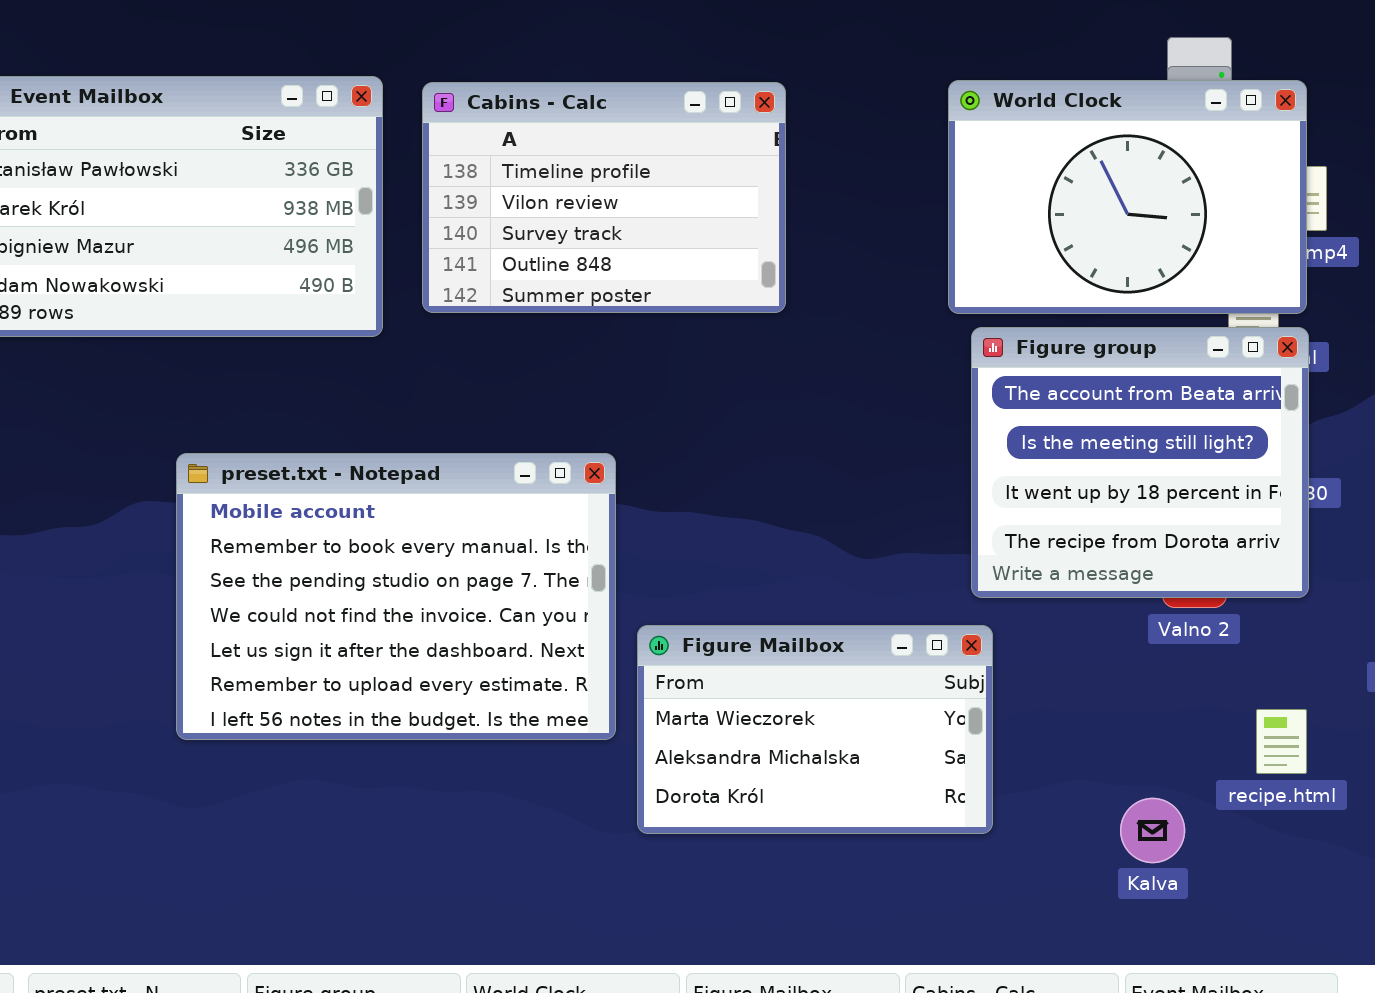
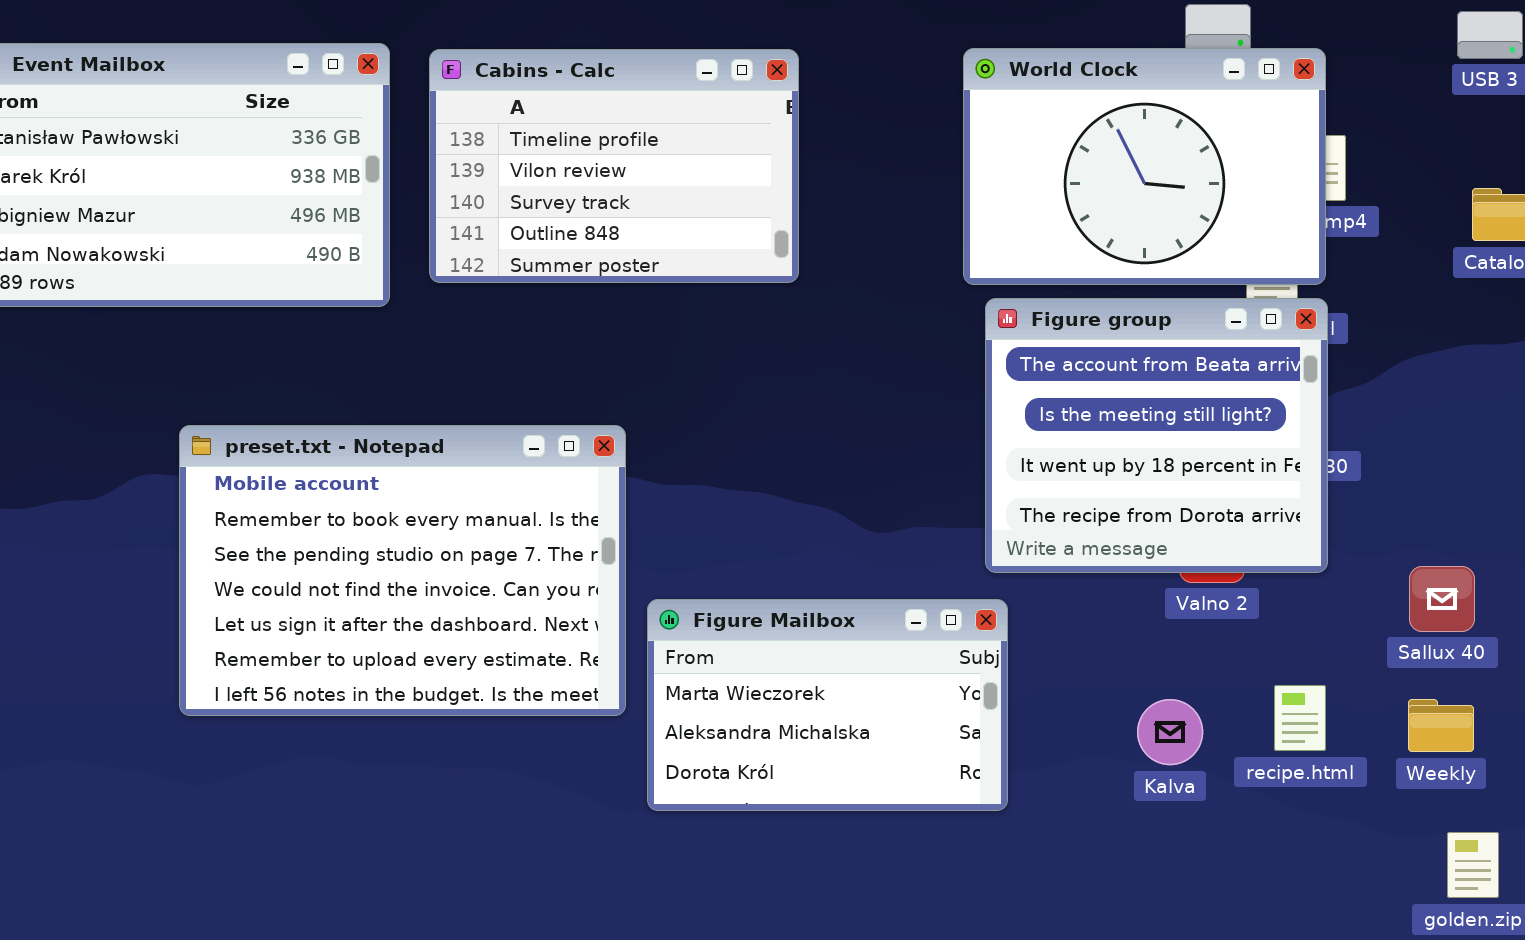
Kalva: [1120,798,1185,863] -> [1137,699,1203,765], moved

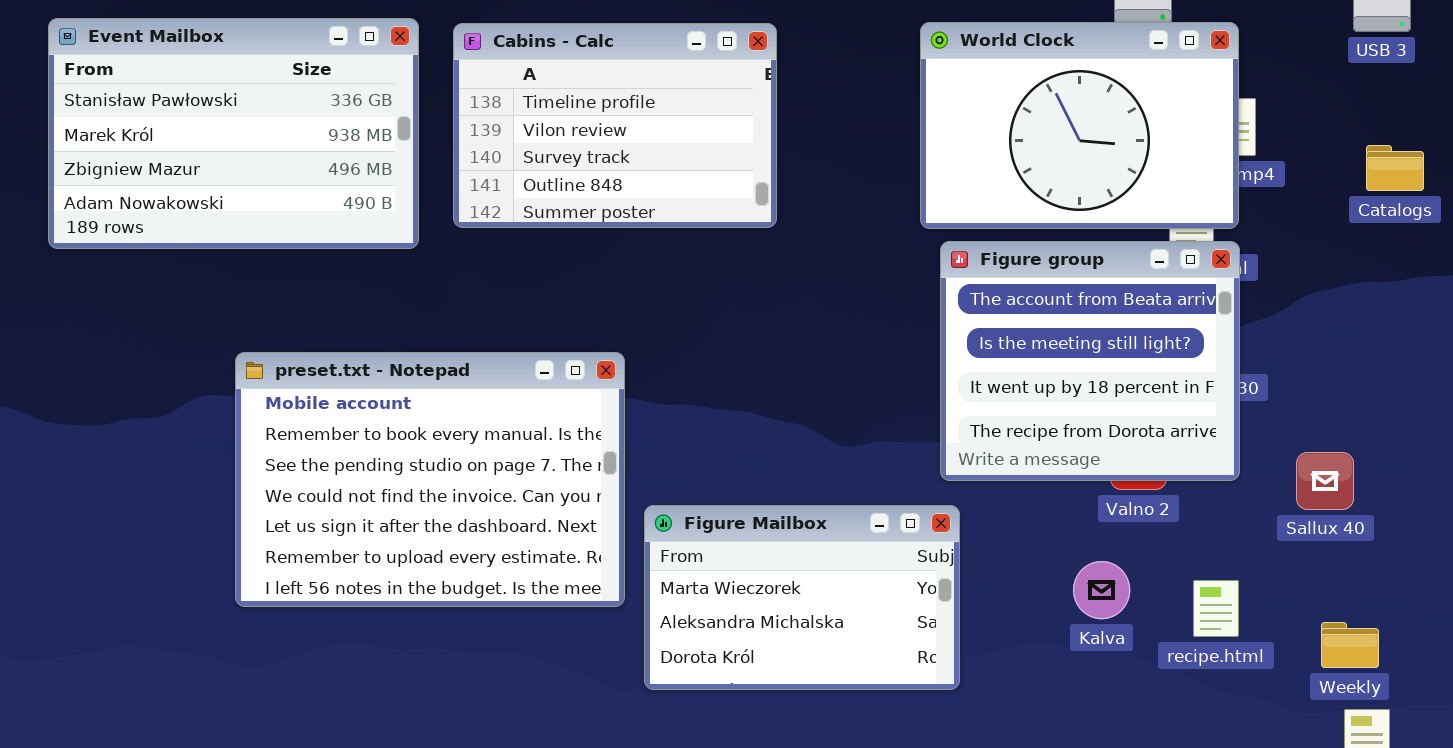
Sallux 40: [1409,566,1475,632] -> [1296,452,1354,510], moved
Kalva: [1137,699,1203,765] -> [1073,561,1130,619], moved
Weekly: [1408,699,1474,752] -> [1321,622,1379,668], moved

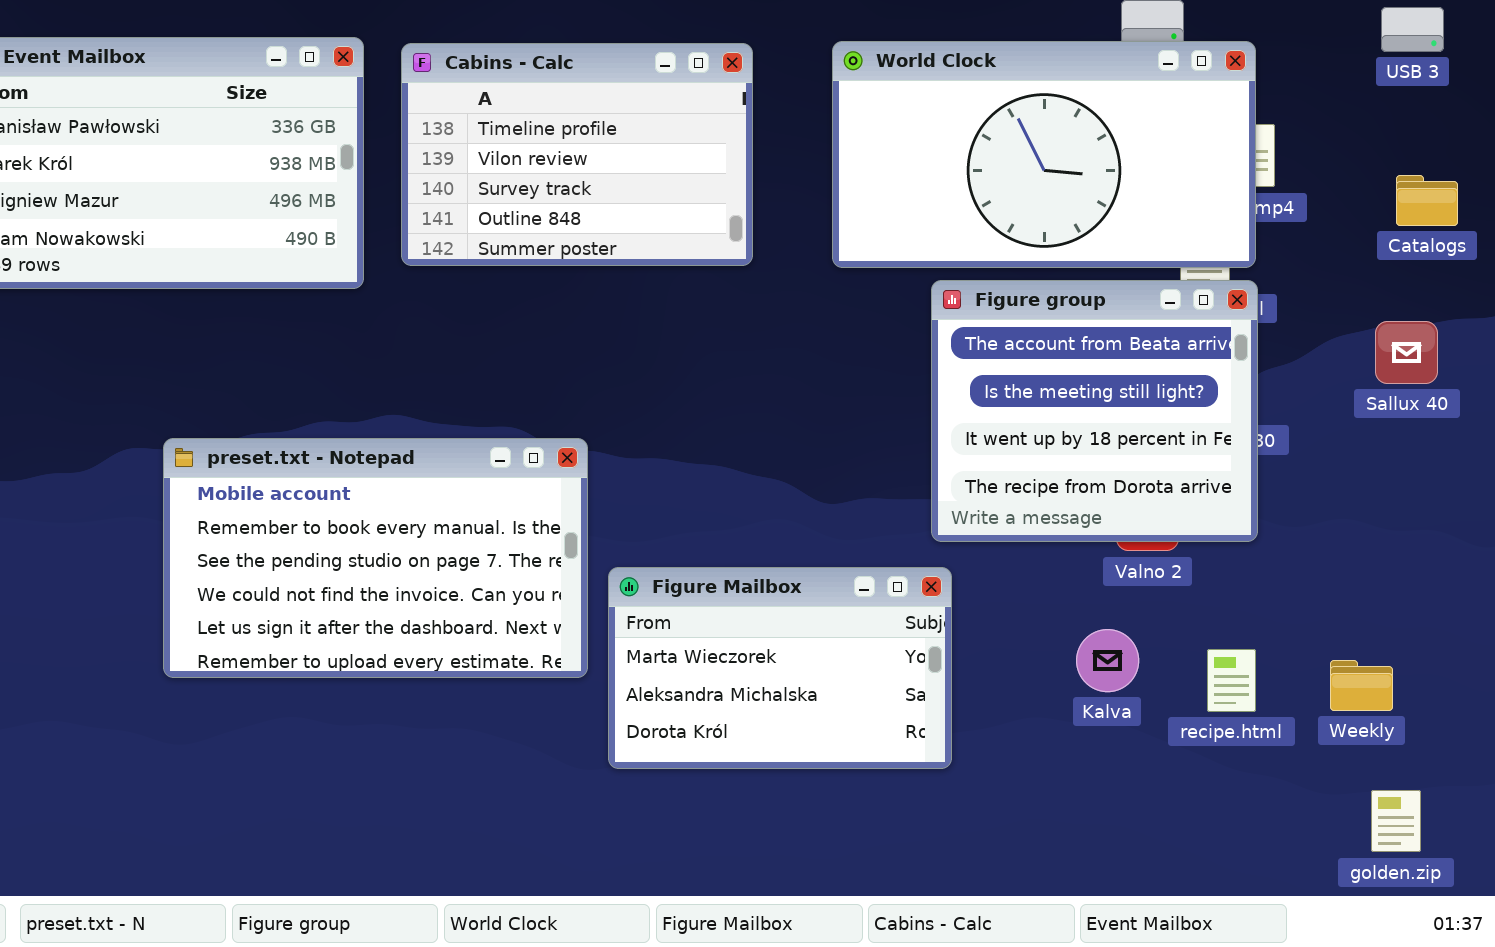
World Clock: [920,22,1239,229] -> [832,41,1256,268], resized
preset.txt - Notepad: [235,352,625,607] -> [163,438,588,678], resized
Sallux 40: [1296,452,1354,510] -> [1375,321,1438,384], moved
Weekly: [1321,622,1379,668] -> [1330,660,1393,711], moved

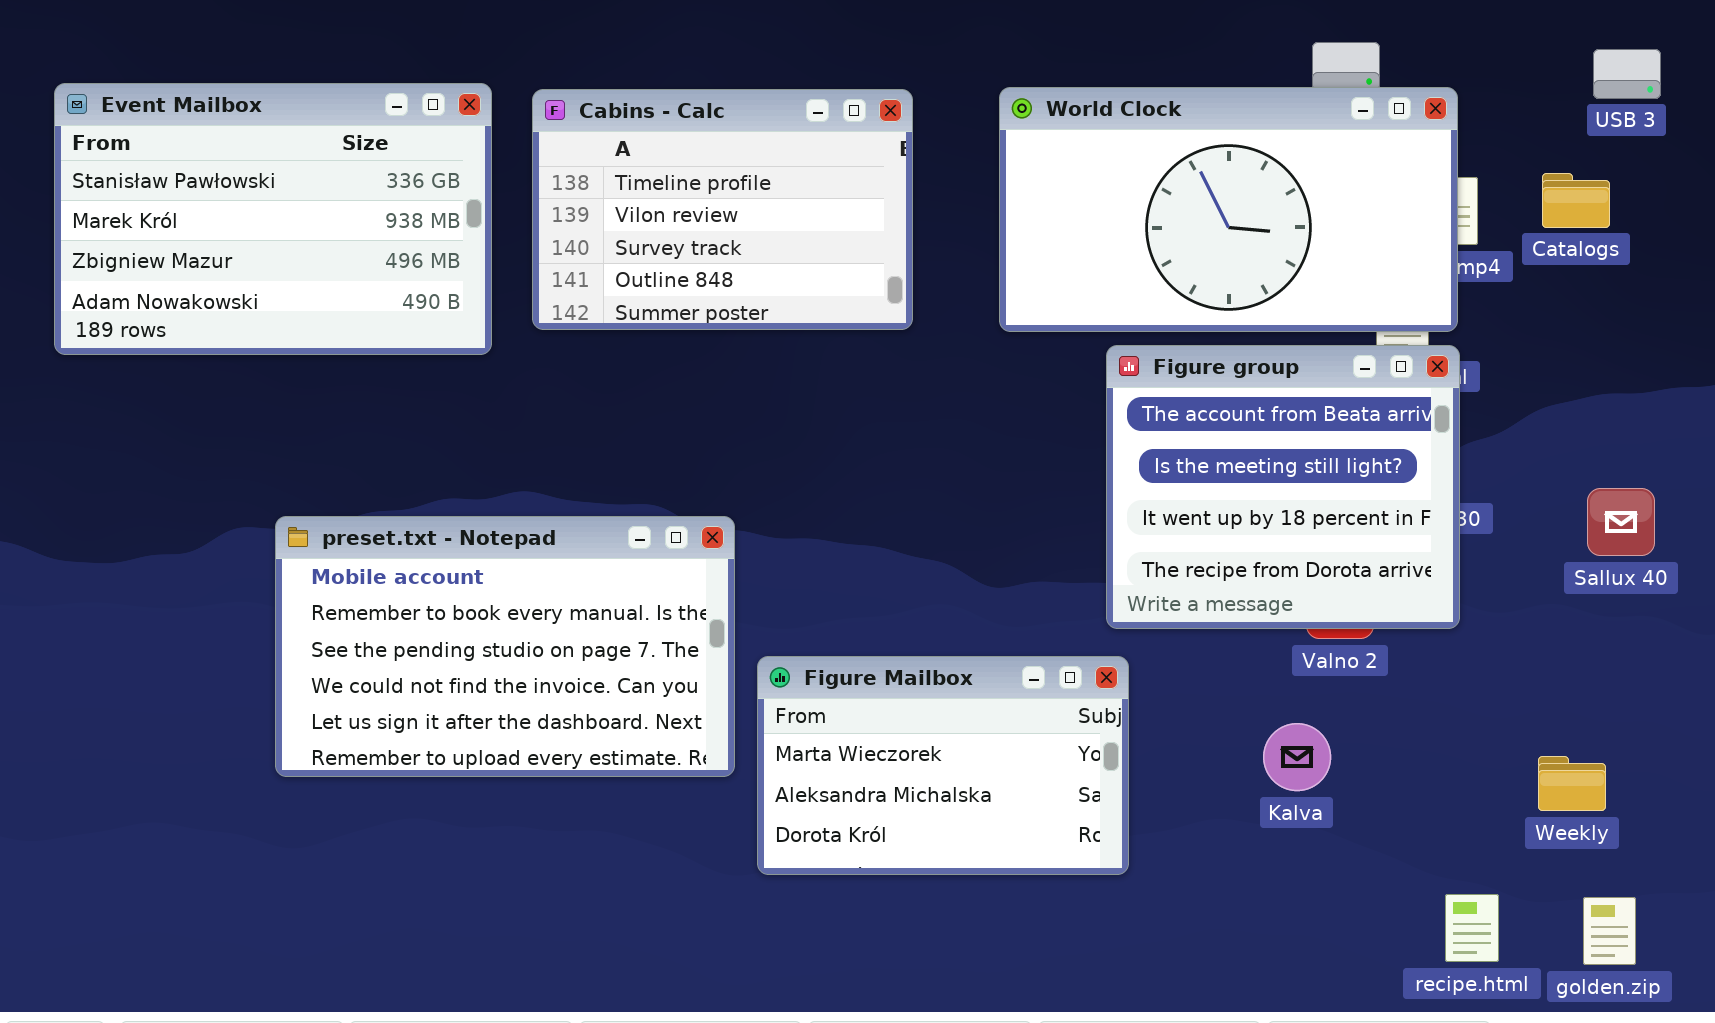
Catalogs: [1396,175,1458,226] -> [1542,173,1610,228], moved
Sallux 40: [1375,321,1438,384] -> [1587,488,1655,556], moved
recipe.html: [1207,649,1256,712] -> [1445,894,1499,962], moved

